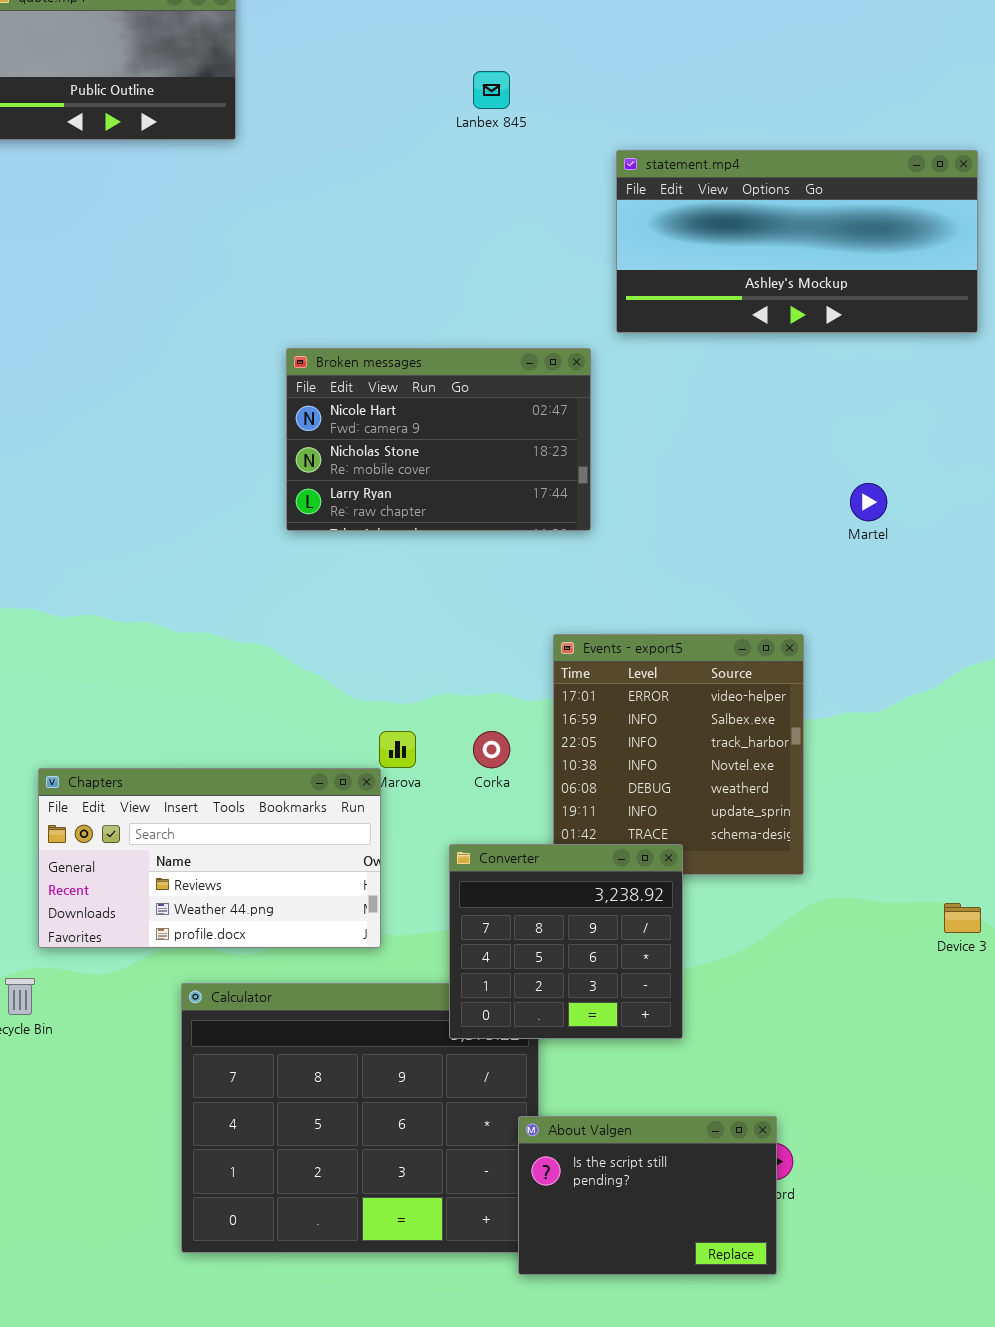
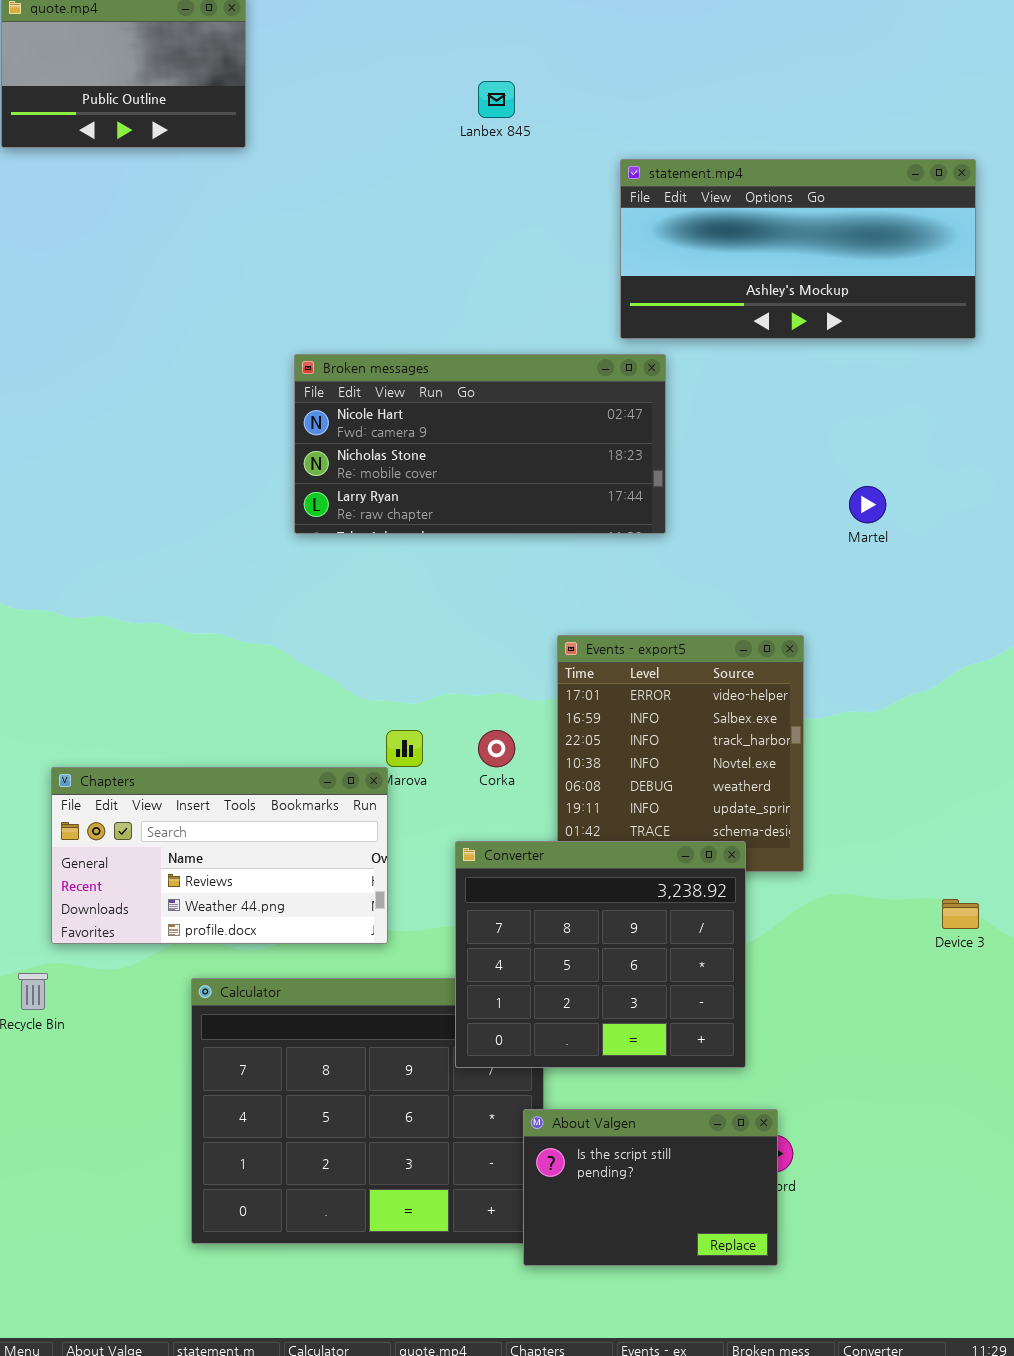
Broken messages: [286,348,591,531] -> [294,354,666,534], resized
Converter: [449,844,683,1039] -> [455,841,746,1068], resized

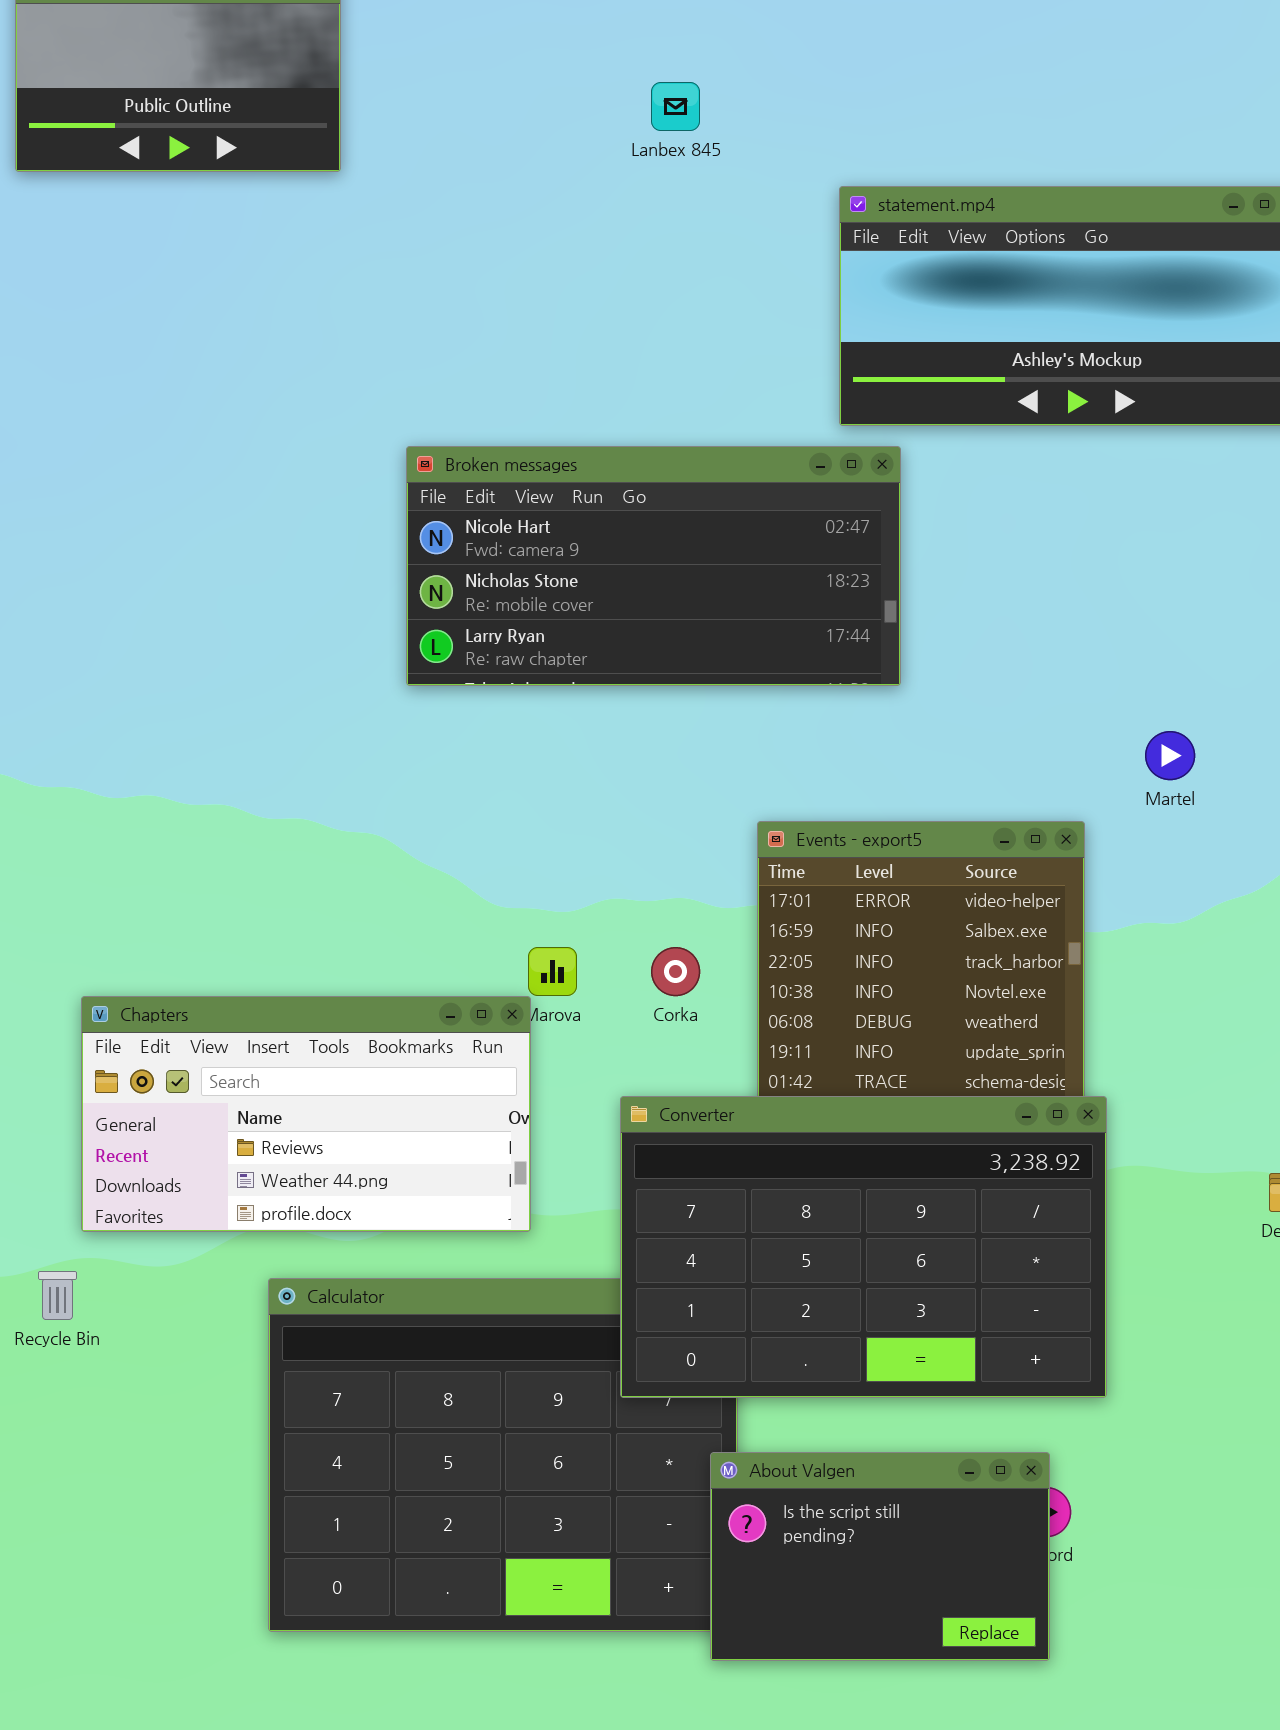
Martel: [849,486,886,523] -> [1145,731,1195,780], moved
Converter: [455,841,746,1068] -> [620,1096,1107,1398], resized

